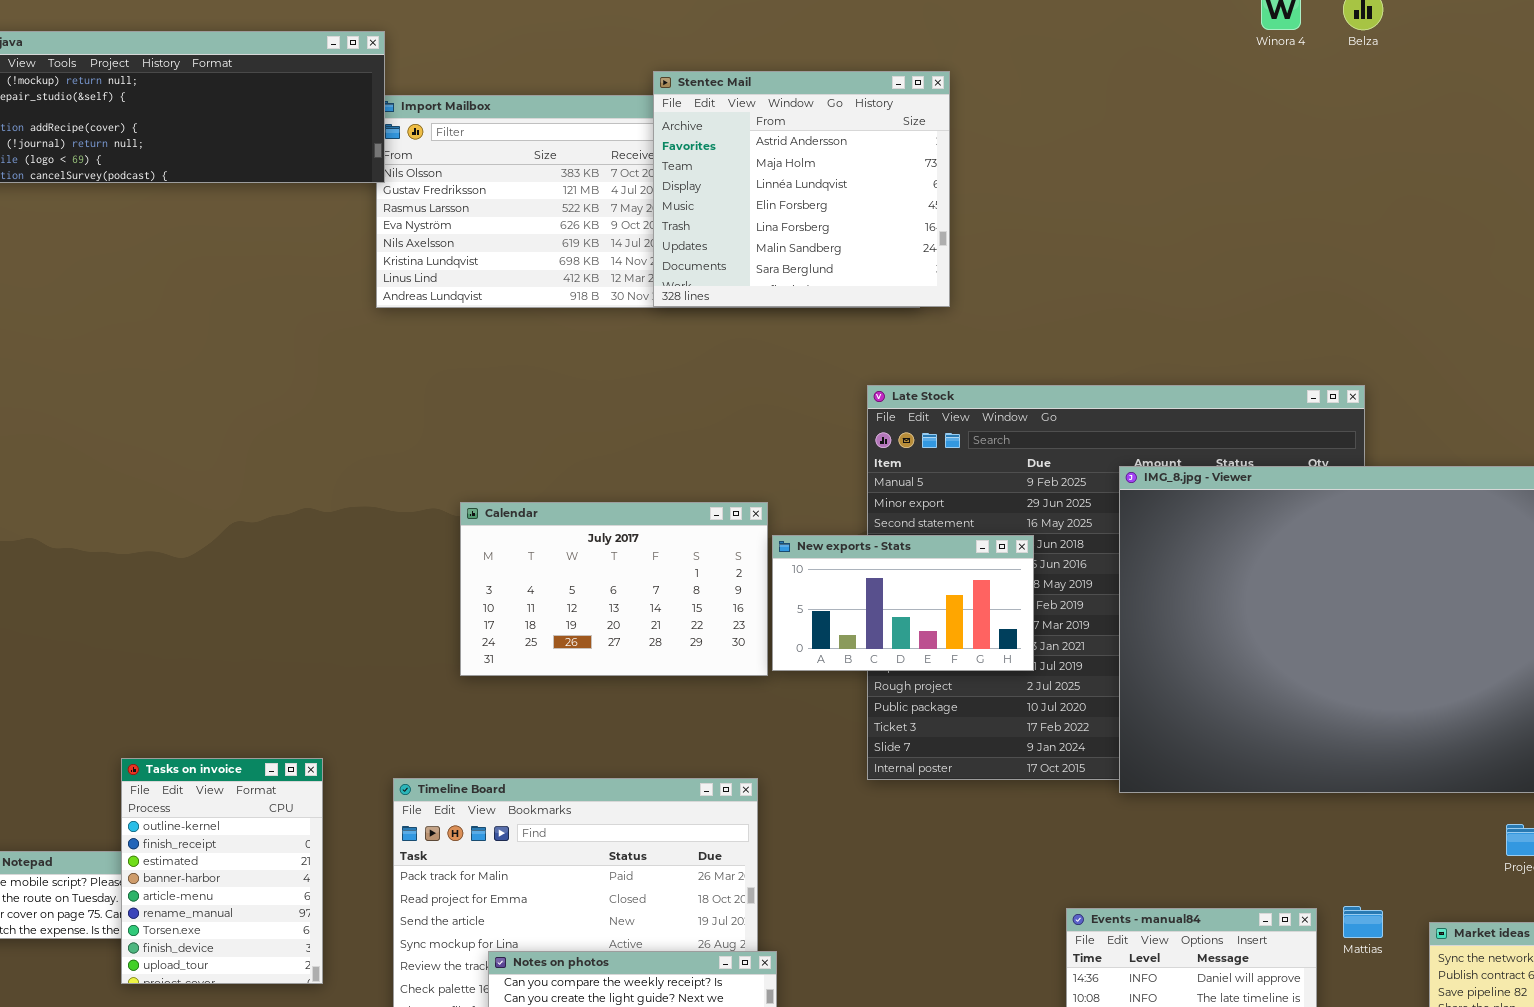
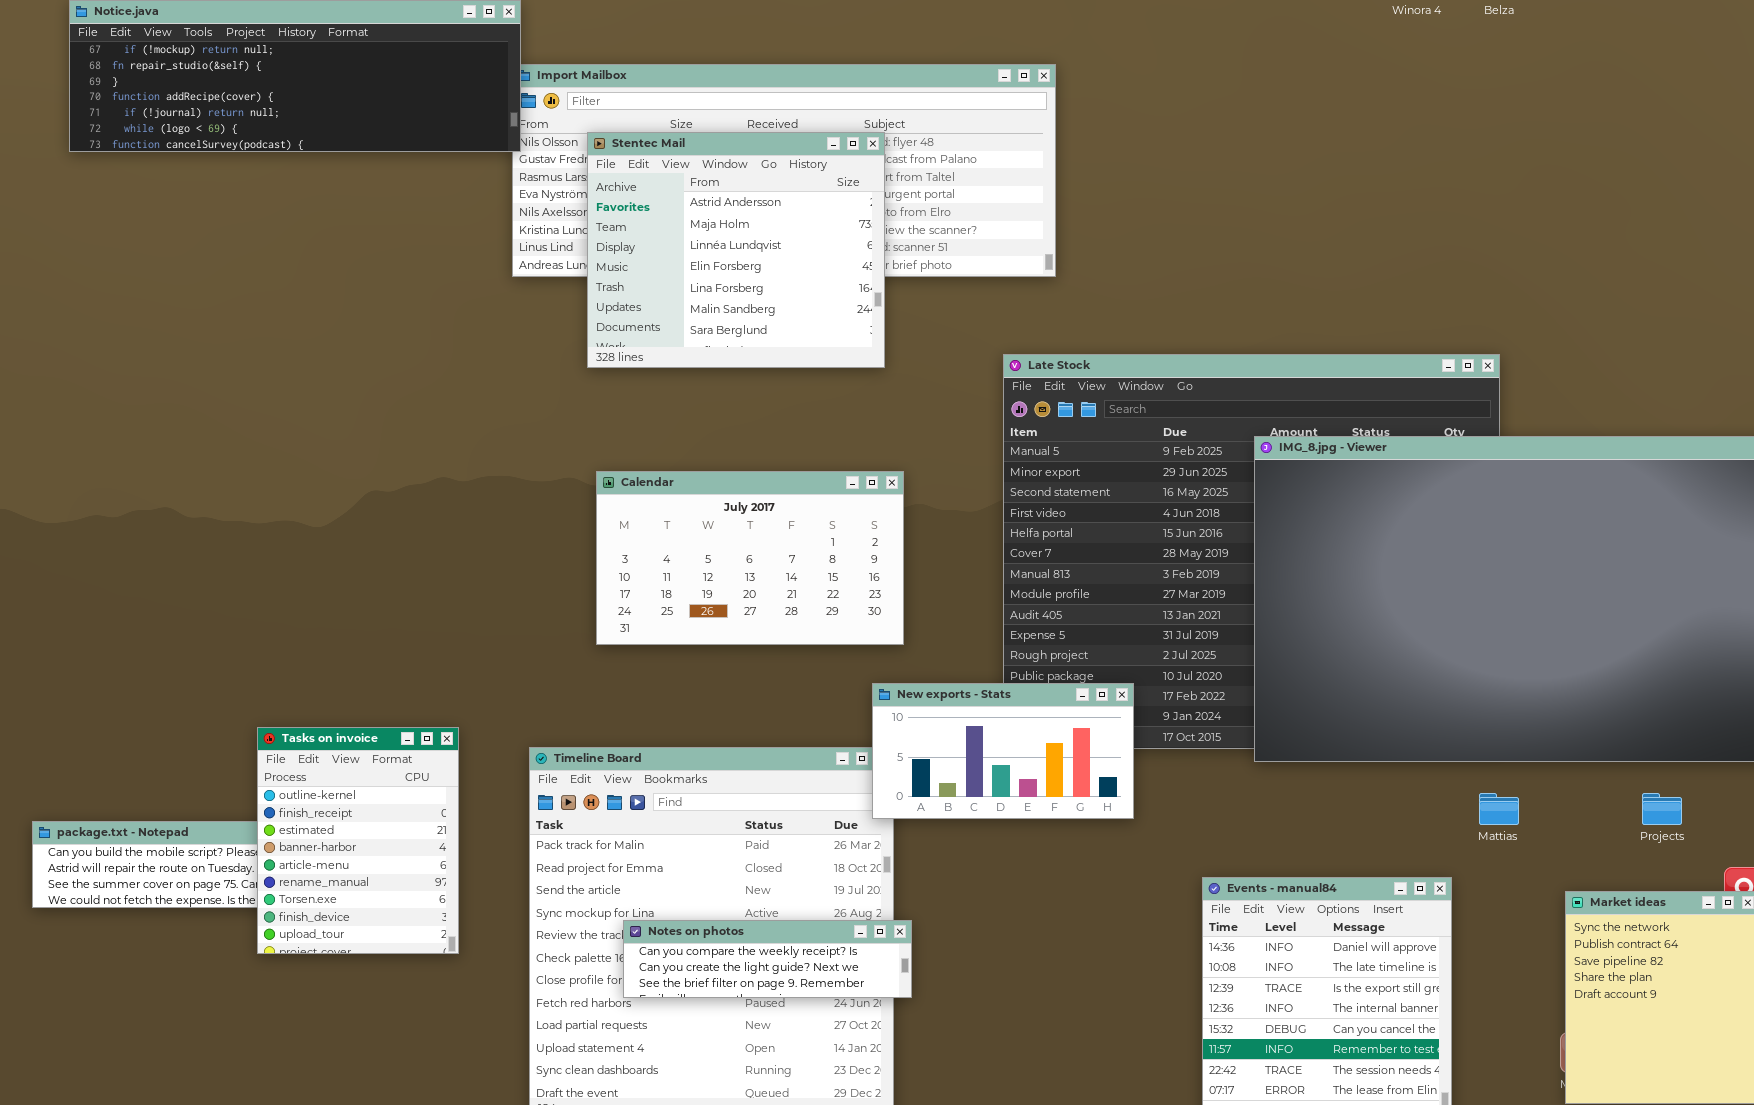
Stentec Mail: [653,71,950,307] -> [587,132,885,368], moved
New exports - Stats: [772,535,1034,671] -> [872,683,1134,819], moved
Mattias: [1343,906,1383,938] -> [1479,793,1519,825], moved

